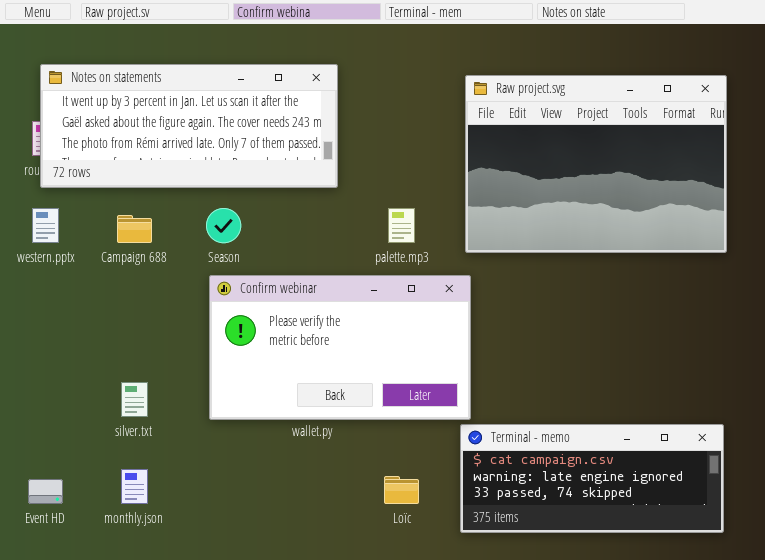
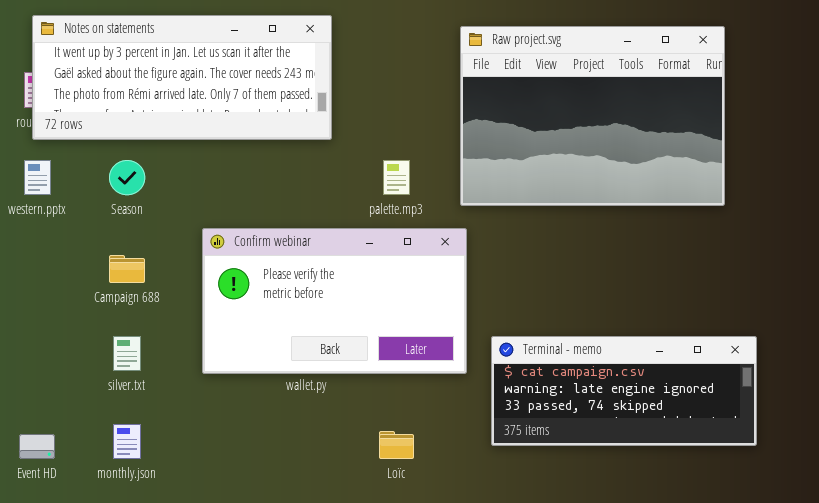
Season: [206,208,241,243] -> [109,160,145,195], moved
Campaign 688: [117,215,152,243] -> [109,255,145,283], moved
Terminal - memo: [460,424,724,533] -> [491,336,757,446], moved

